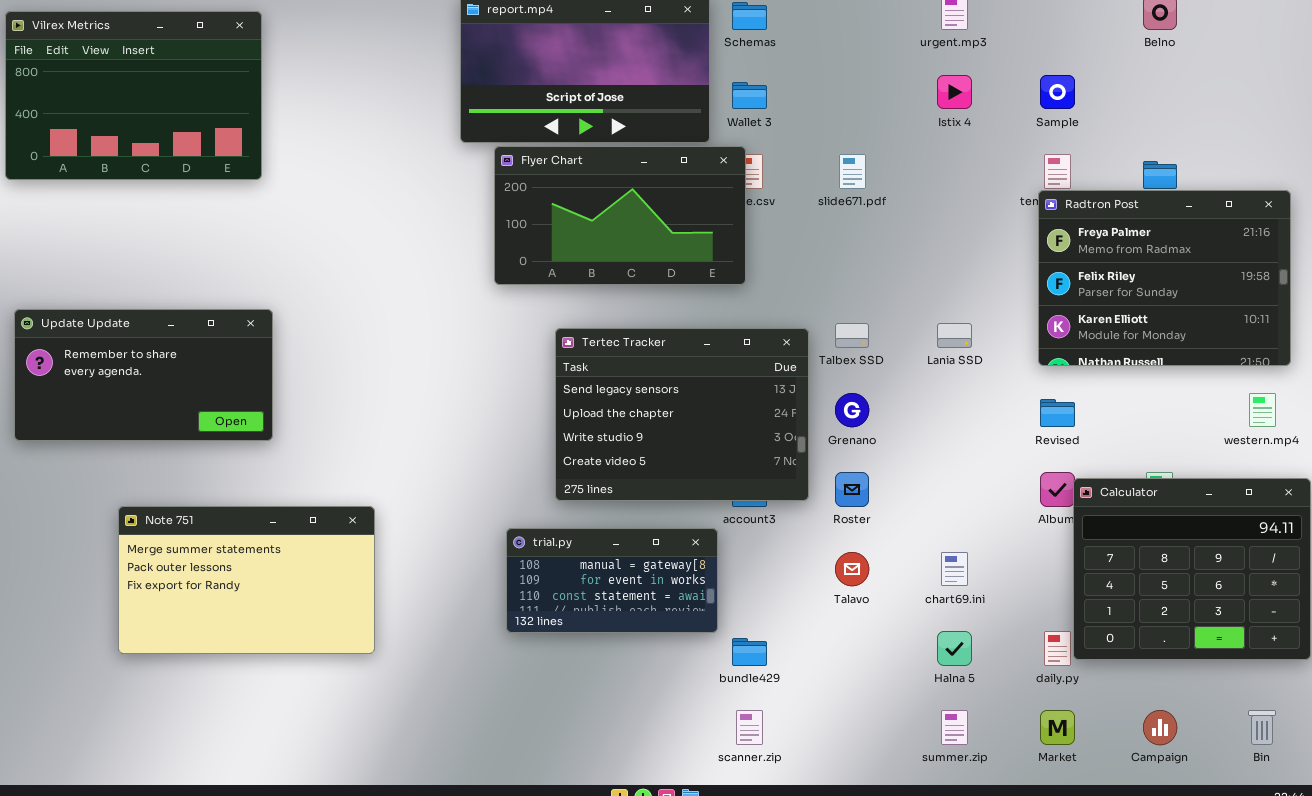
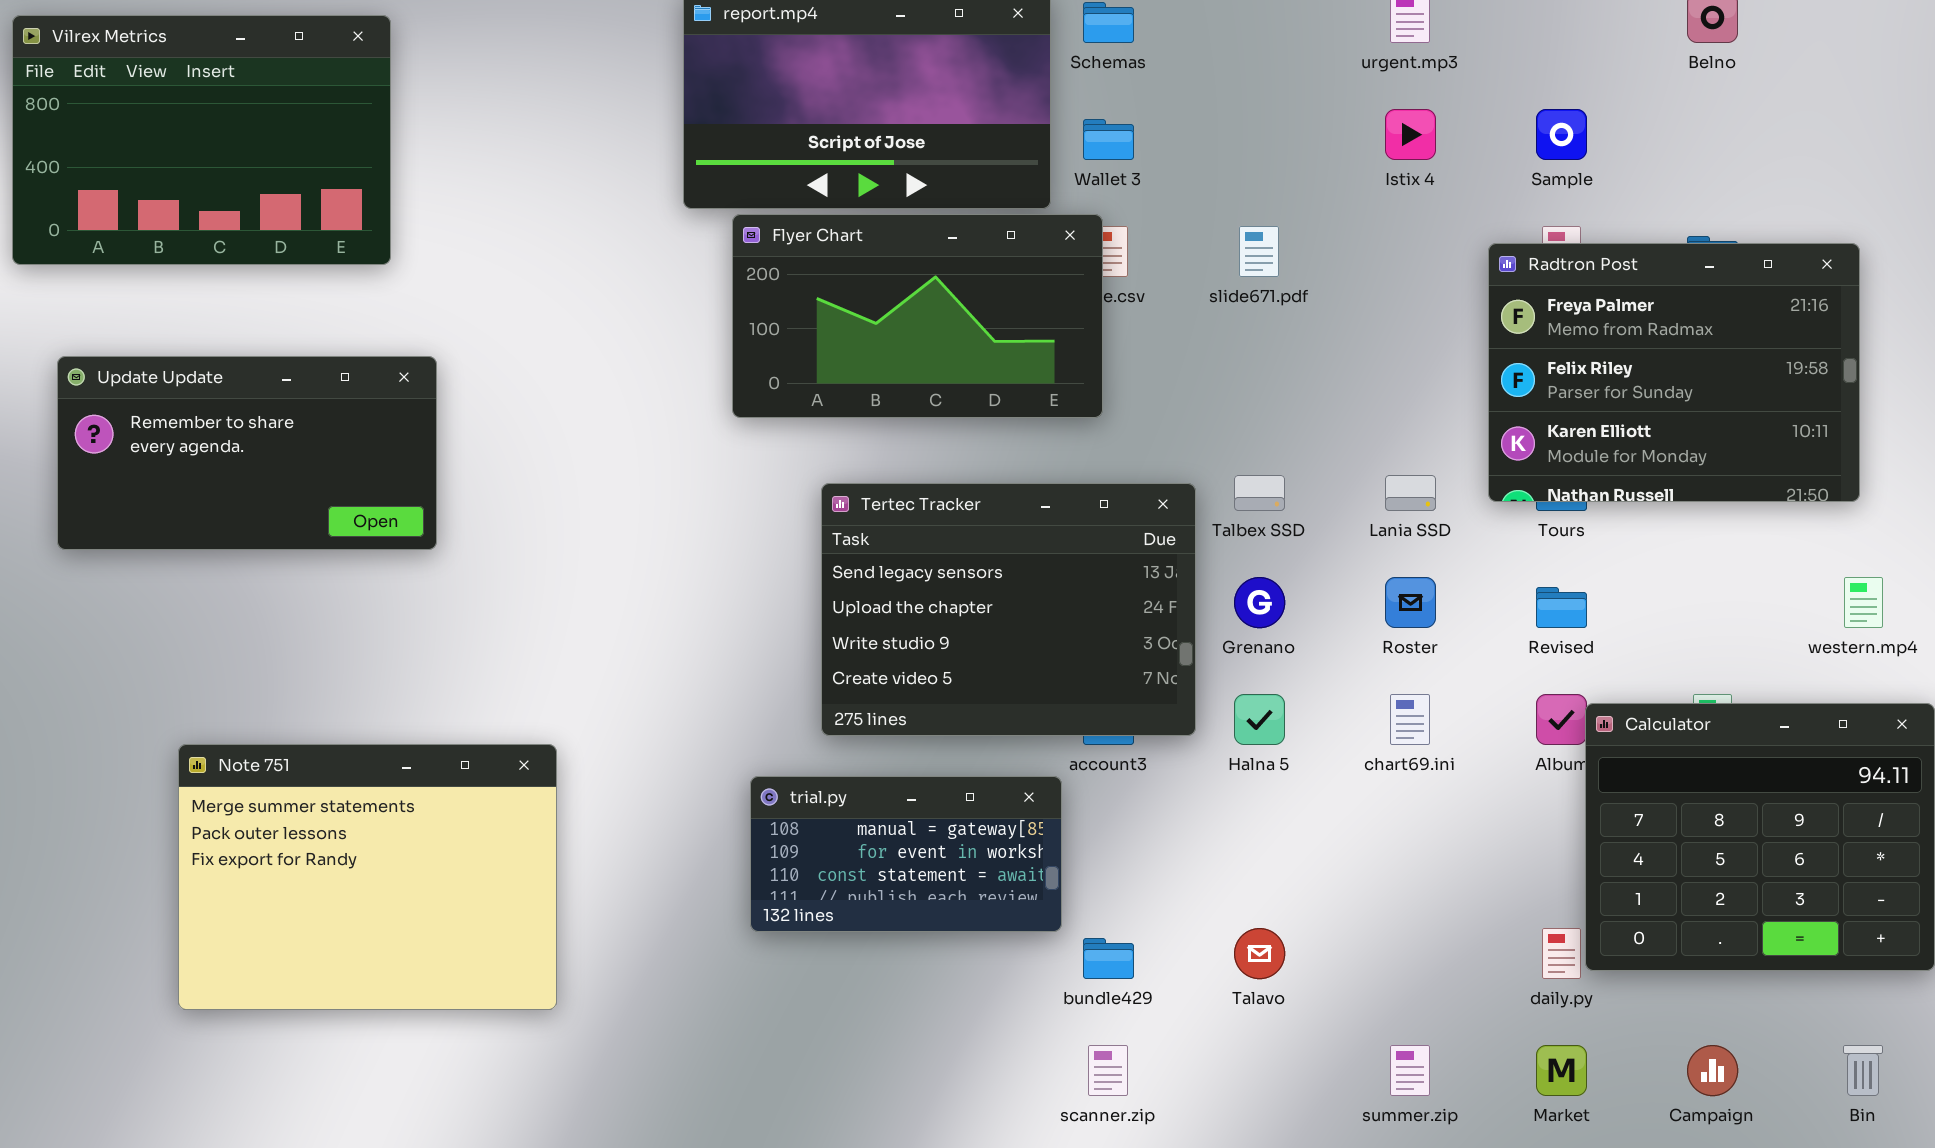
Radtron Post: [1038,190,1291,366] -> [1488,243,1860,502], moved
Update Update: [14,309,273,441] -> [57,356,437,550], moved
Roster: [835,472,869,507] -> [1385,577,1436,628], moved
Note 751: [118,506,375,654] -> [178,744,557,1010], resized
Talavo: [835,552,869,586] -> [1234,928,1285,979], moved
chart69.ini: [941,552,968,586] -> [1390,694,1430,745], moved
Halna 5: [937,631,972,666] -> [1234,694,1285,745], moved

